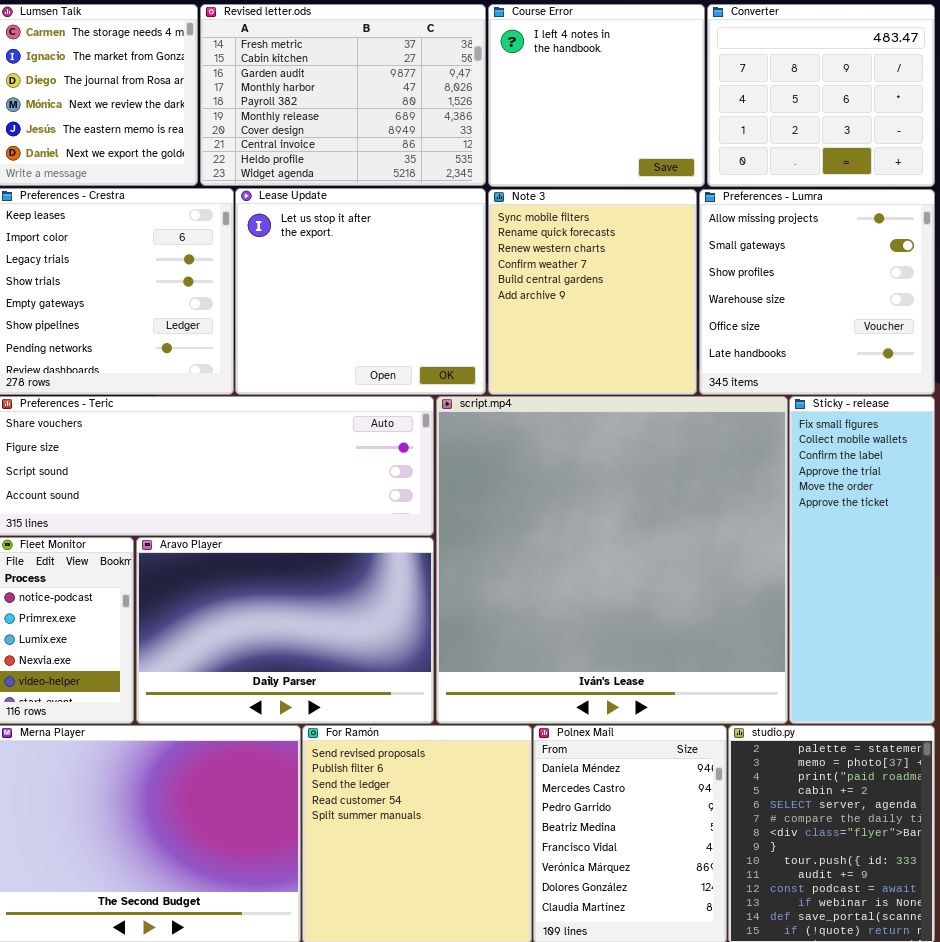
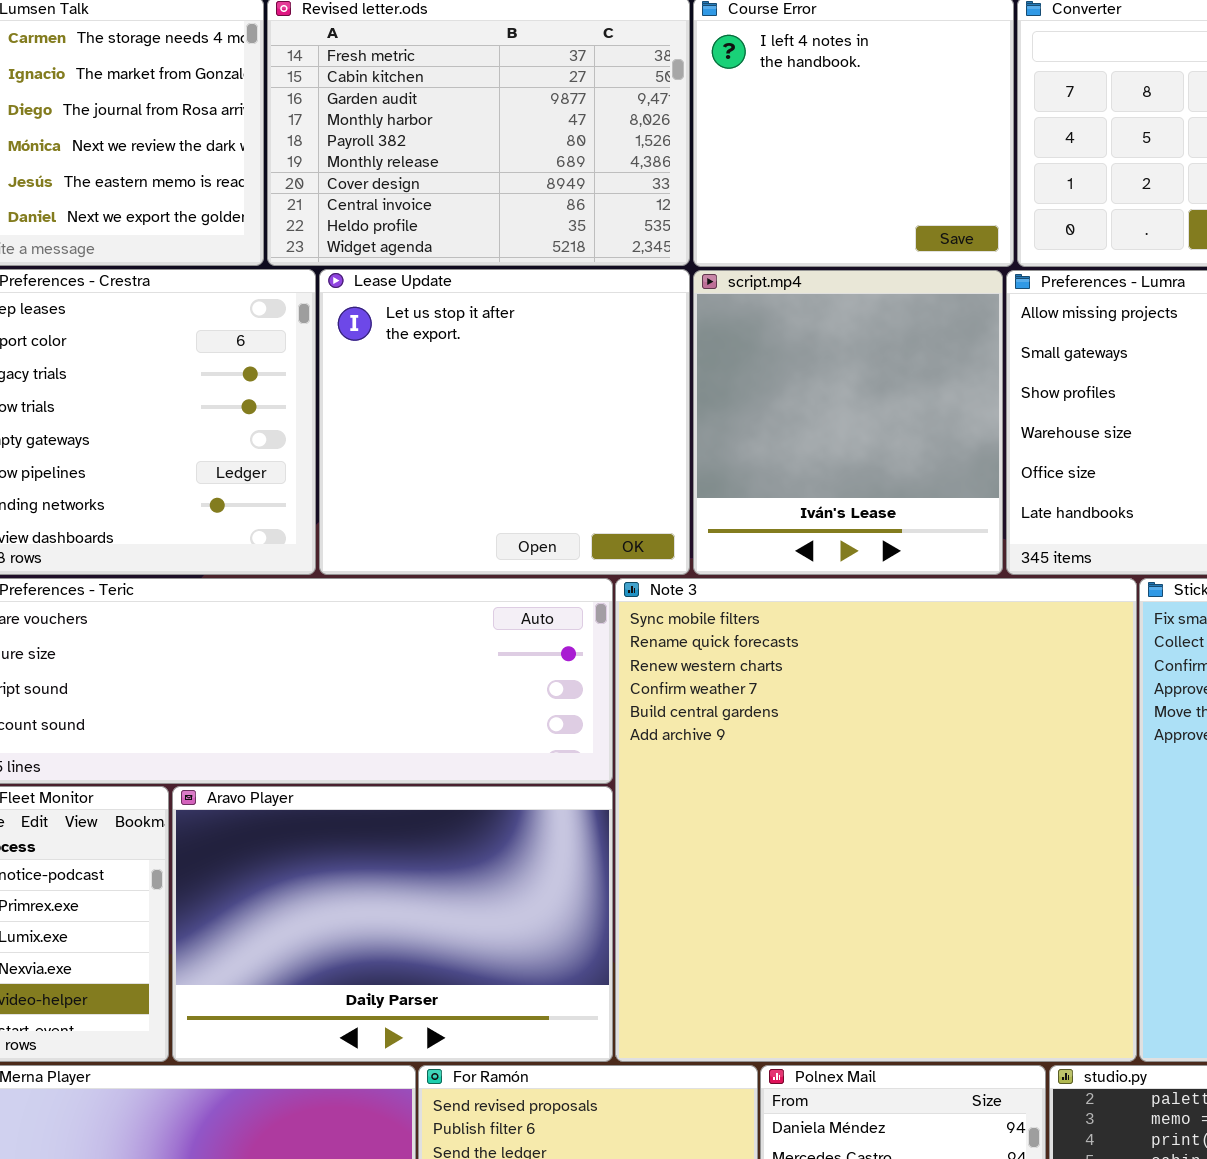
Note 3: [488,189,697,395] -> [615,578,1137,1062], moved, resized
script.mp4: [436,396,788,724] -> [693,270,1003,575], moved, resized

